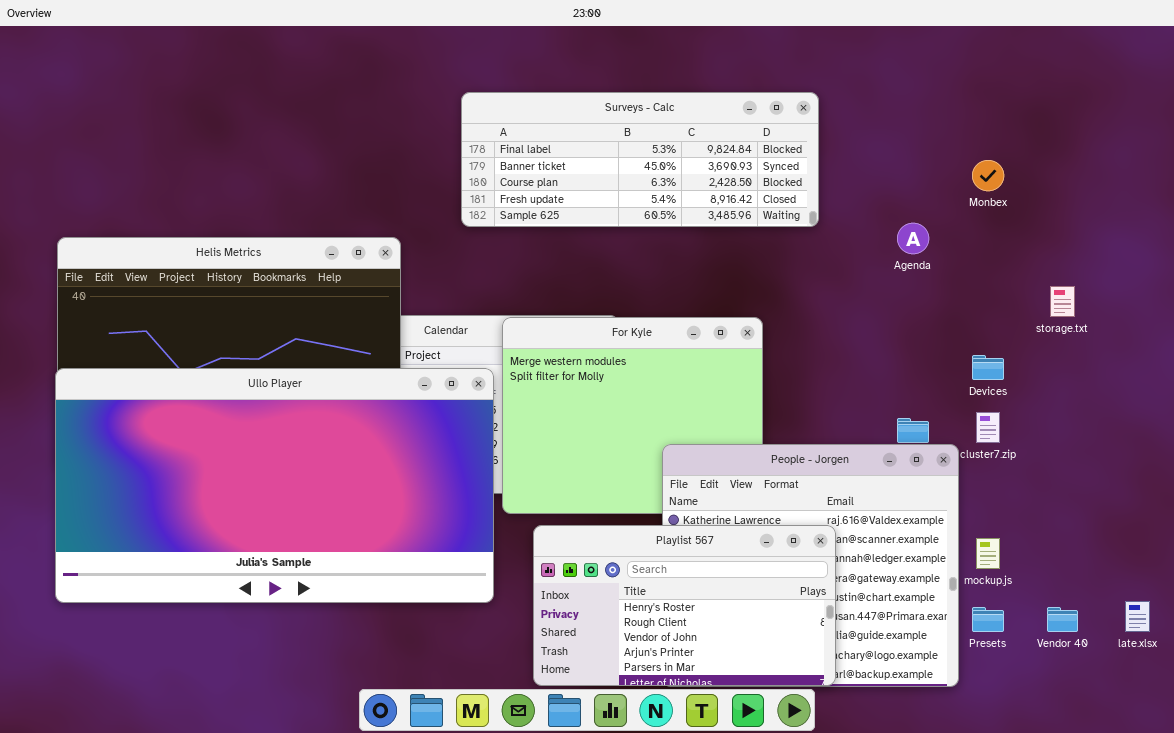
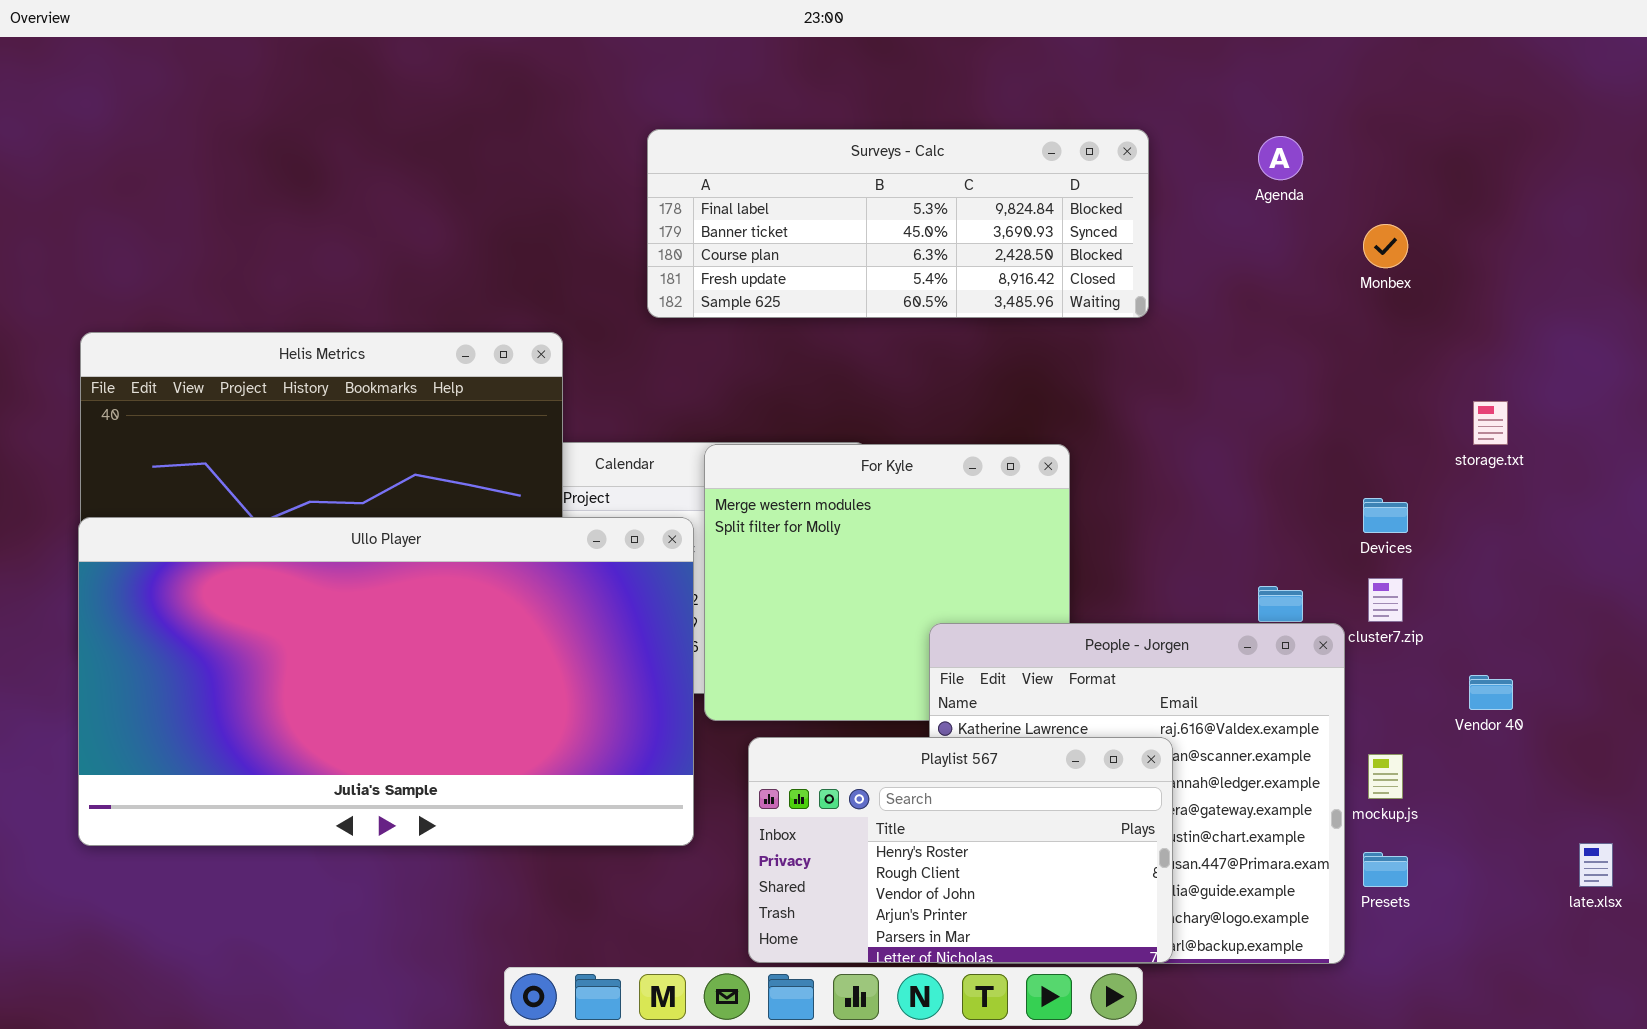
Agenda: [897,223,929,254] -> [1258,136,1303,180], moved
Vendor 40: [1047,607,1078,632] -> [1469,675,1513,710], moved

